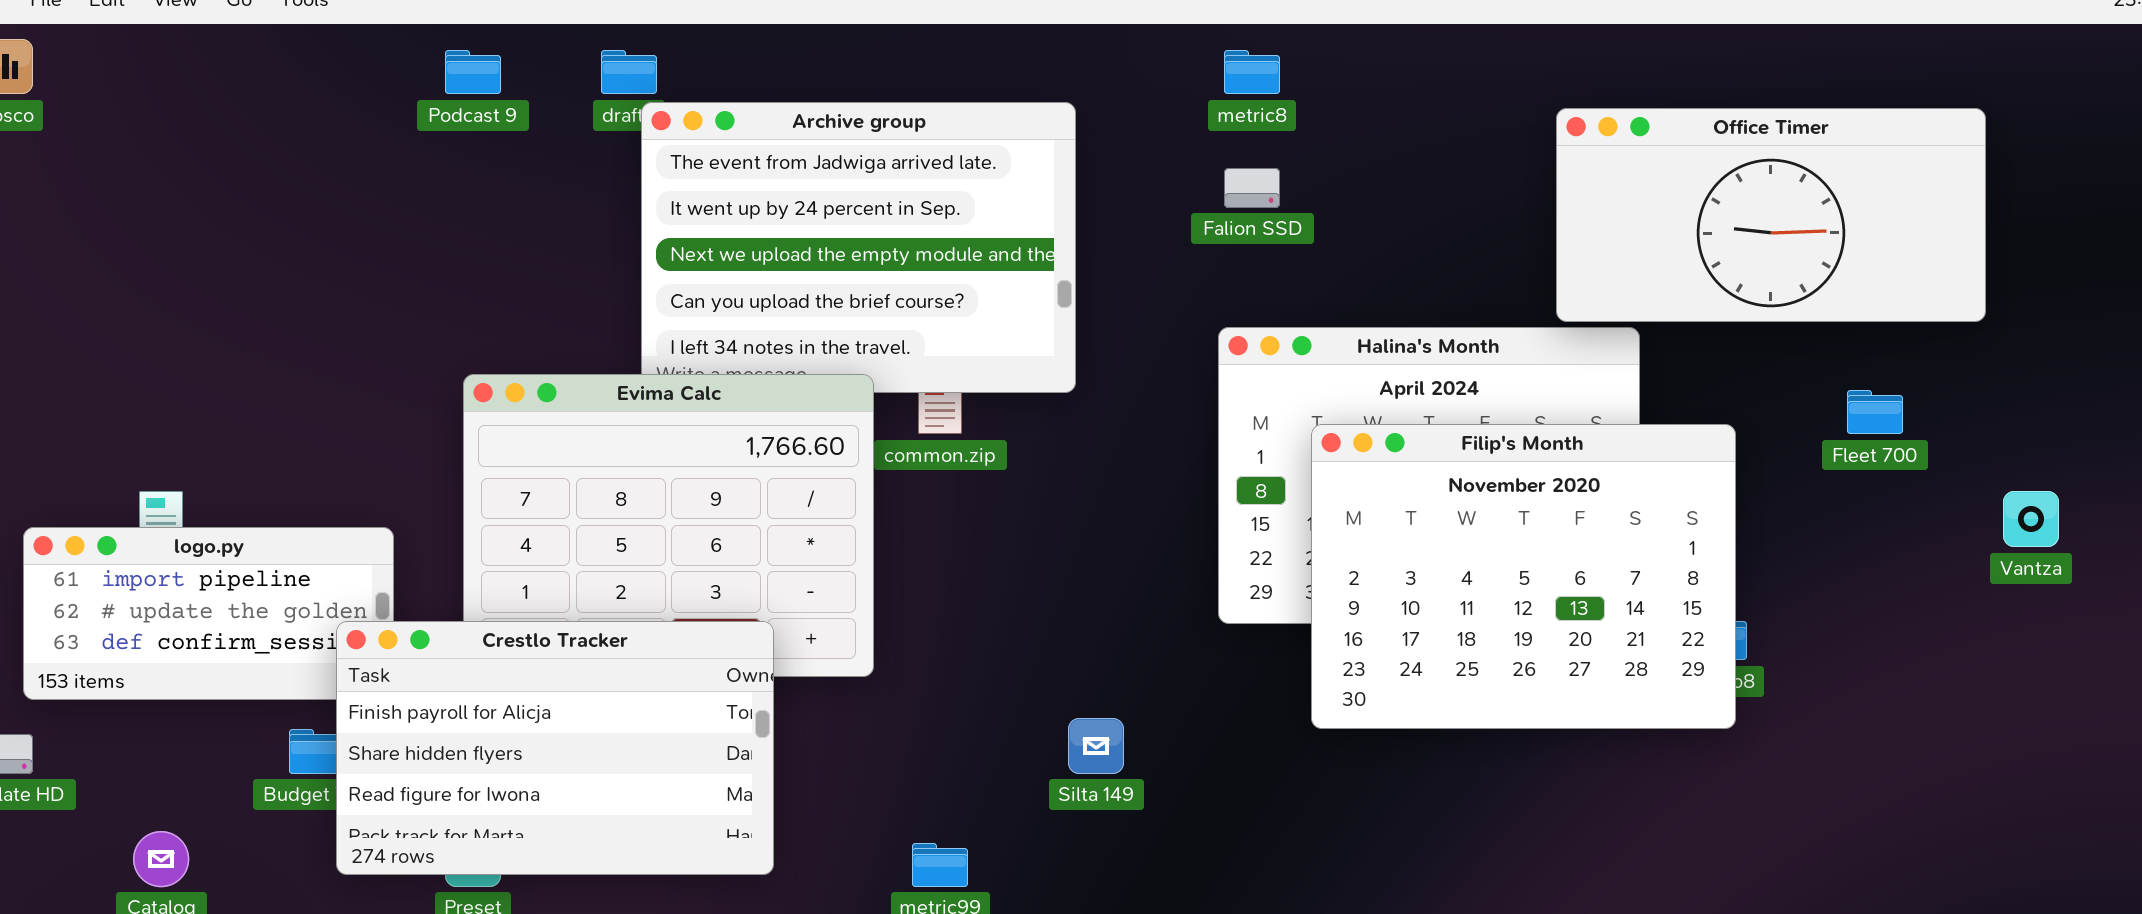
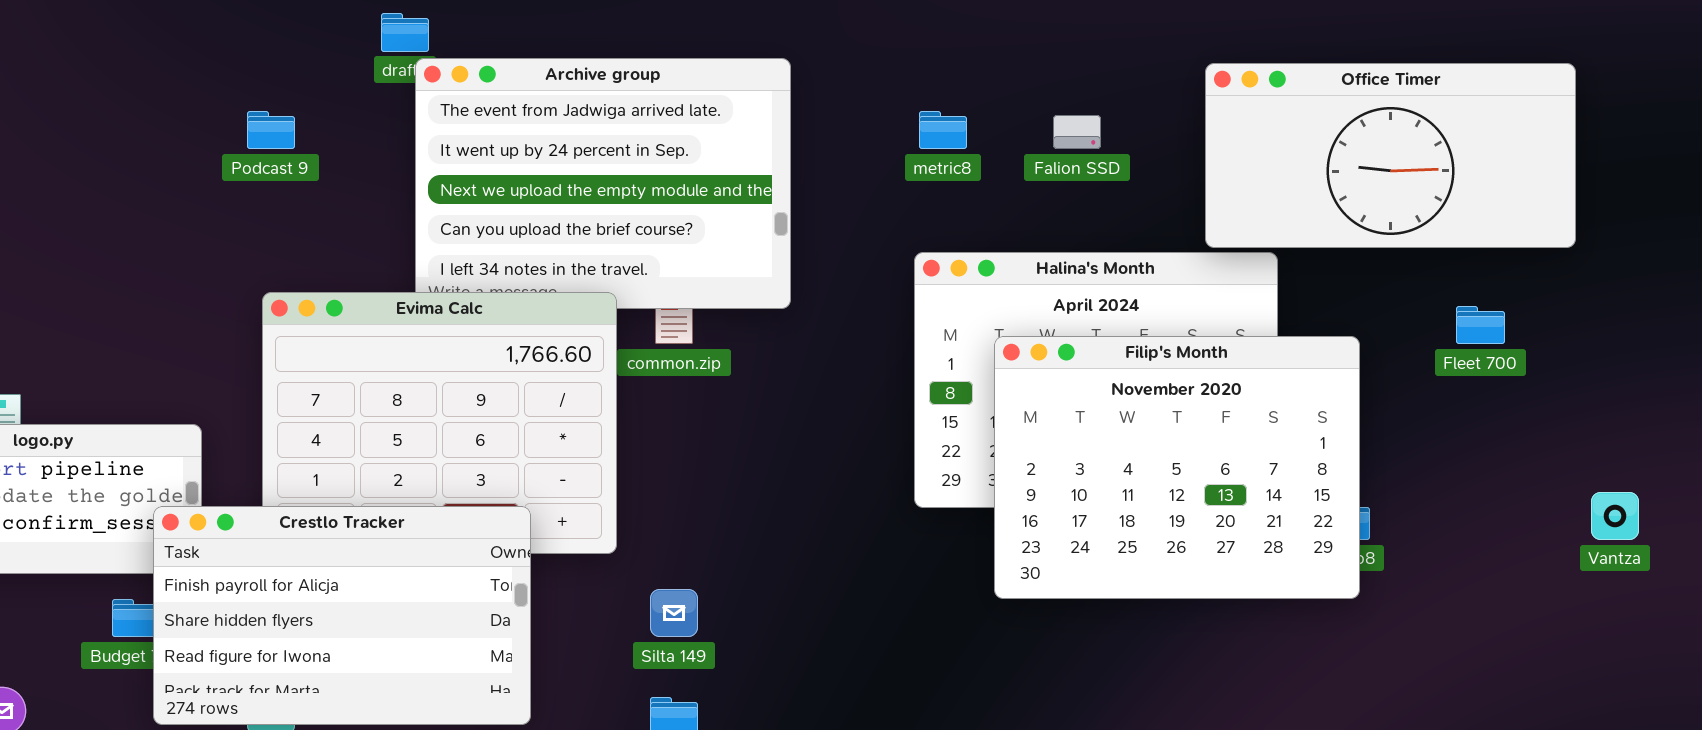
Podcast 9: [445,50,501,94] -> [247,111,295,149], moved
metric8: [1224,50,1280,94] -> [919,111,967,149], moved
Falion SSD: [1224,168,1280,208] -> [1053,115,1101,149], moved
Vantza: [2003,491,2059,547] -> [1591,492,1639,540], moved
Silta 149: [1068,718,1124,774] -> [650,589,698,637], moved

